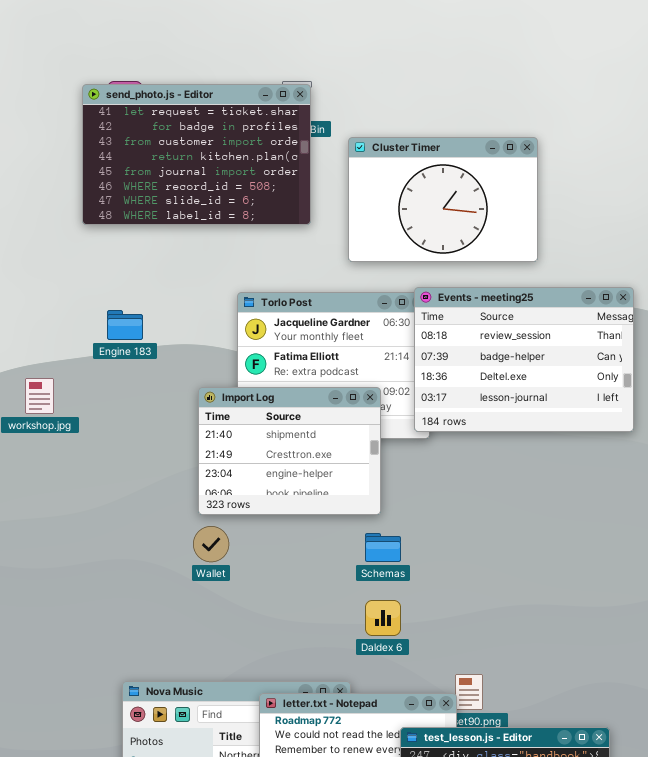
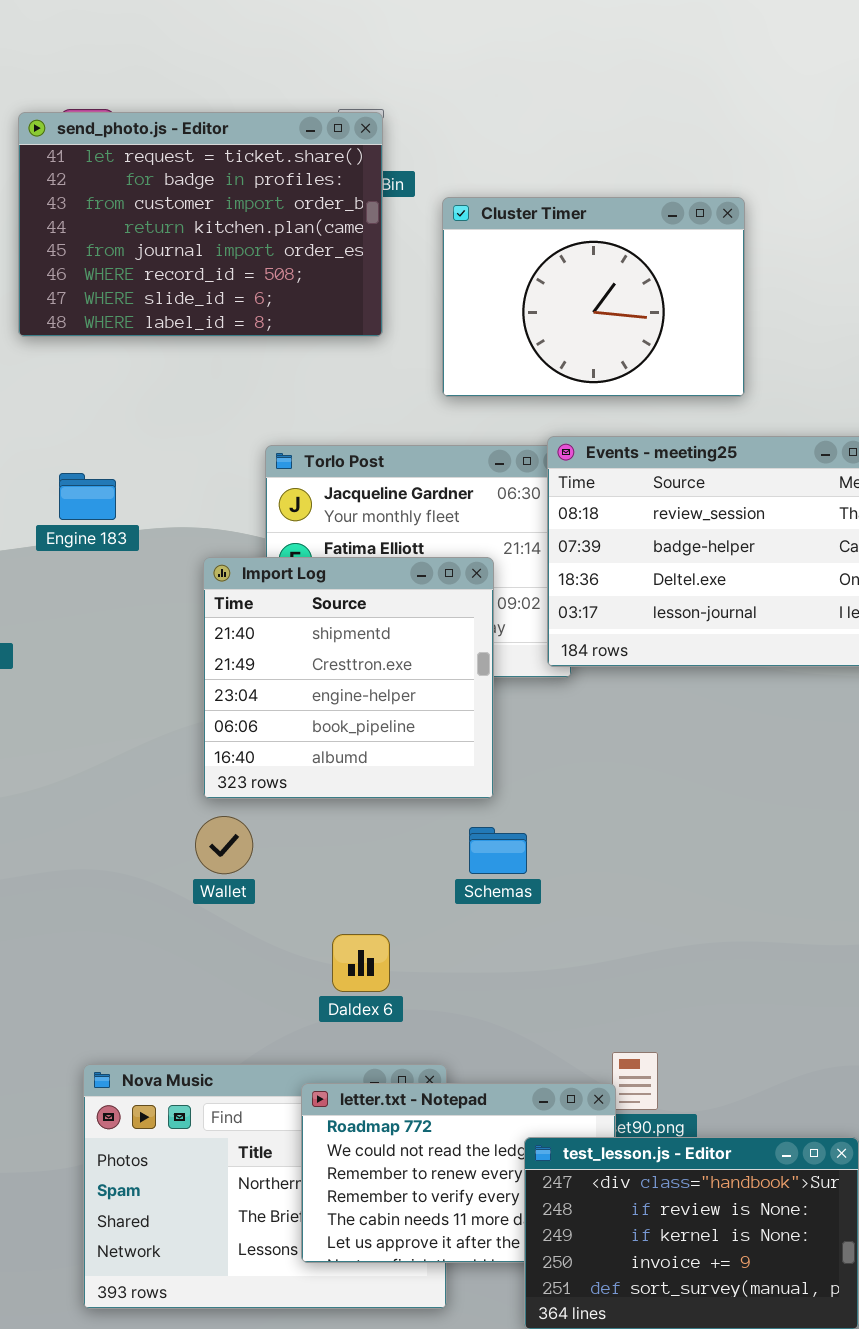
Import Log: [198,387,381,515] -> [203,557,494,799], resized
Daldex 6: [365,600,401,636] -> [332,934,390,992], moved

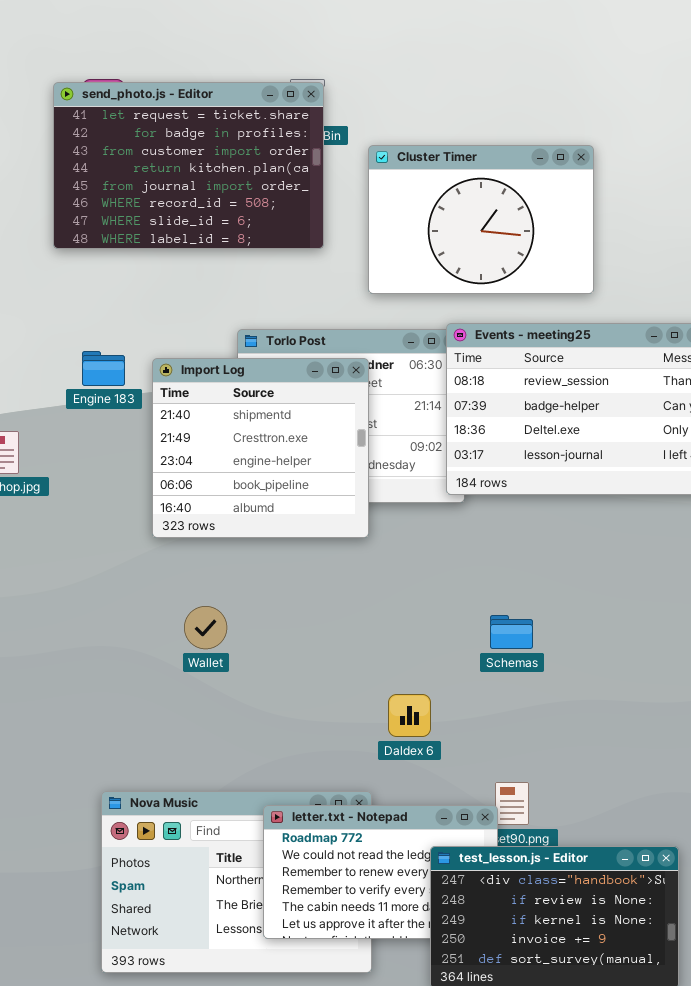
Import Log: [203,557,494,799] -> [152,358,369,538], moved
Schemas: [469,827,527,874] -> [490,615,533,649], moved
Daldex 6: [332,934,390,992] -> [388,694,431,737], moved

